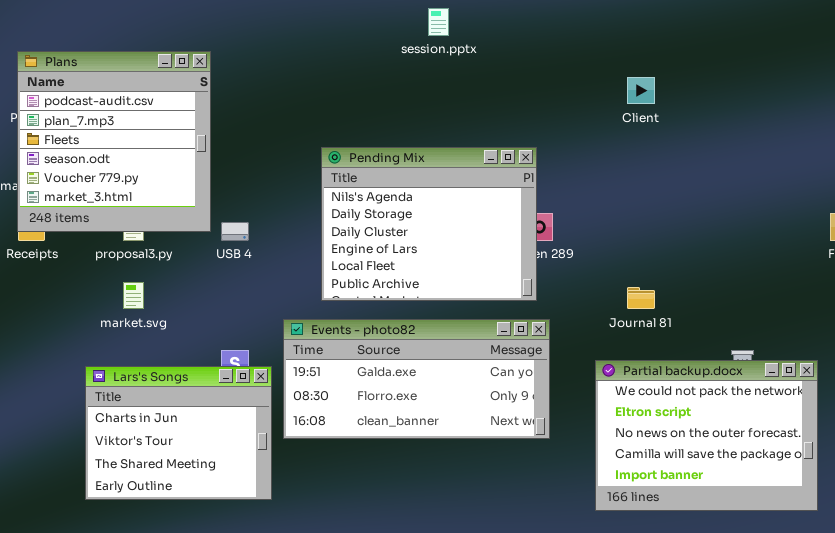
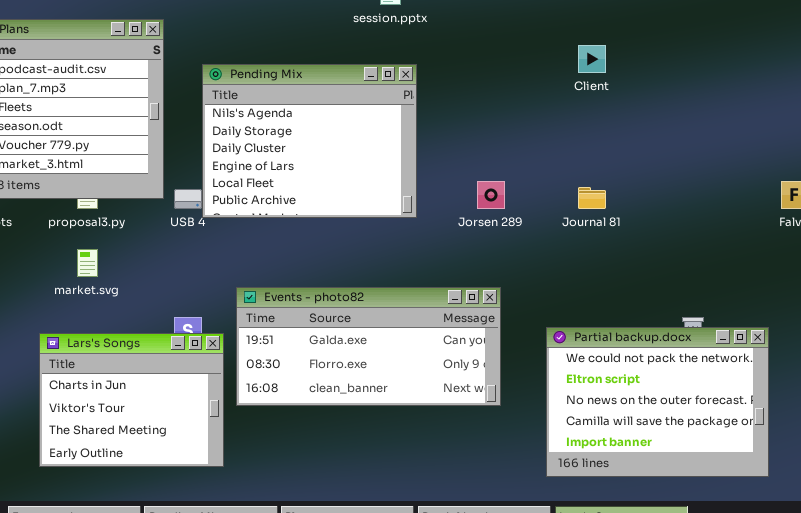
Pending Mix: [321,147,537,301] -> [202,64,417,218], moved
Journal 81: [627,287,655,309] -> [578,187,606,209], moved

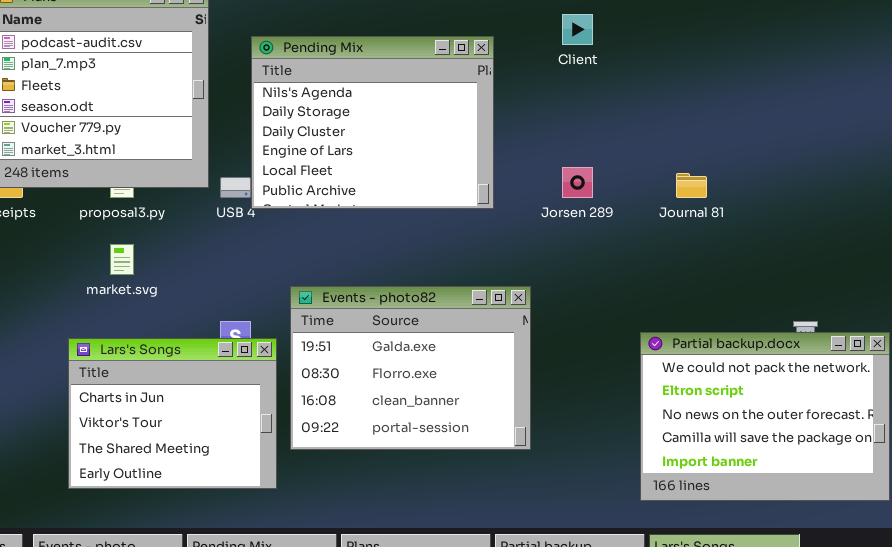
Client: [578,45,606,73] -> [562,14,593,45], moved
Events - photo82: [236,287,501,406] -> [290,286,531,450], resized

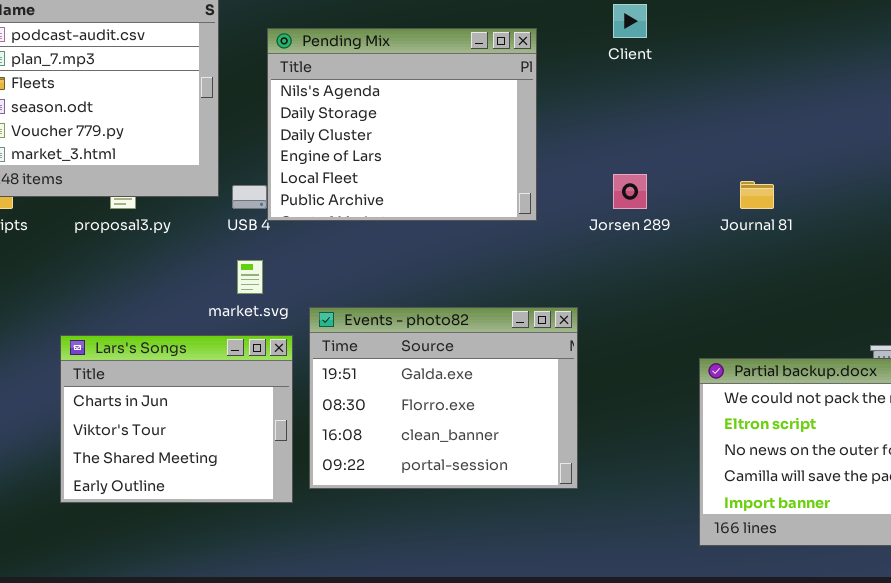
market.svg: [110,244,134,275] -> [237,260,263,294], moved
Lars's Songs: [68,338,277,489] -> [60,335,293,503], moved

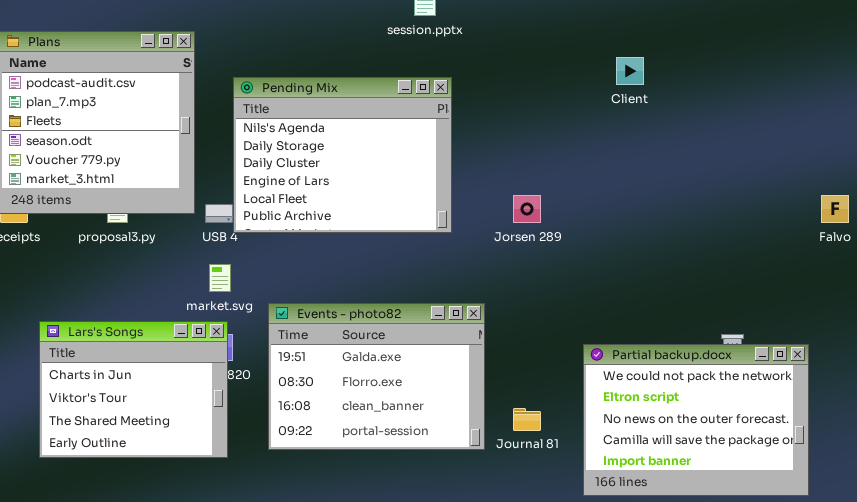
Client: [613,4,647,38] -> [616,57,644,85], moved
Journal 81: [740,181,774,209] -> [513,408,541,431], moved
Lars's Songs: [60,335,293,503] -> [39,321,228,458], moved

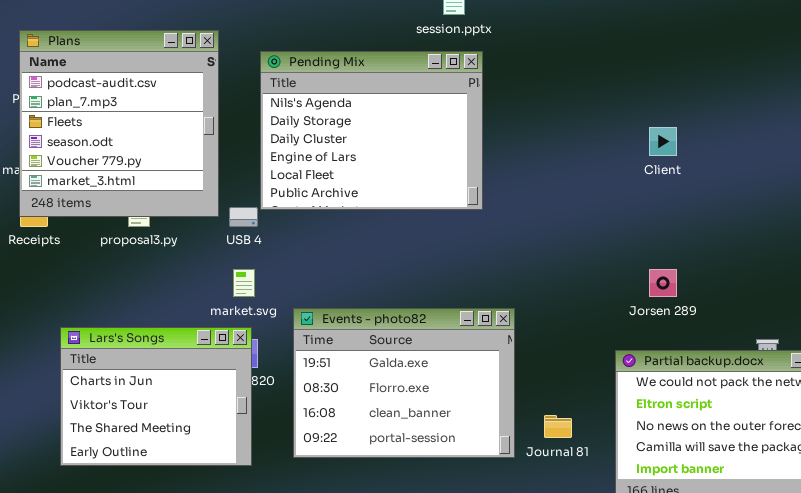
Client: [616,57,644,85] -> [649,127,677,156], moved
Pending Mix: [233,77,452,233] -> [260,51,483,210], moved
Jorsen 289: [513,195,541,223] -> [649,269,677,297], moved

